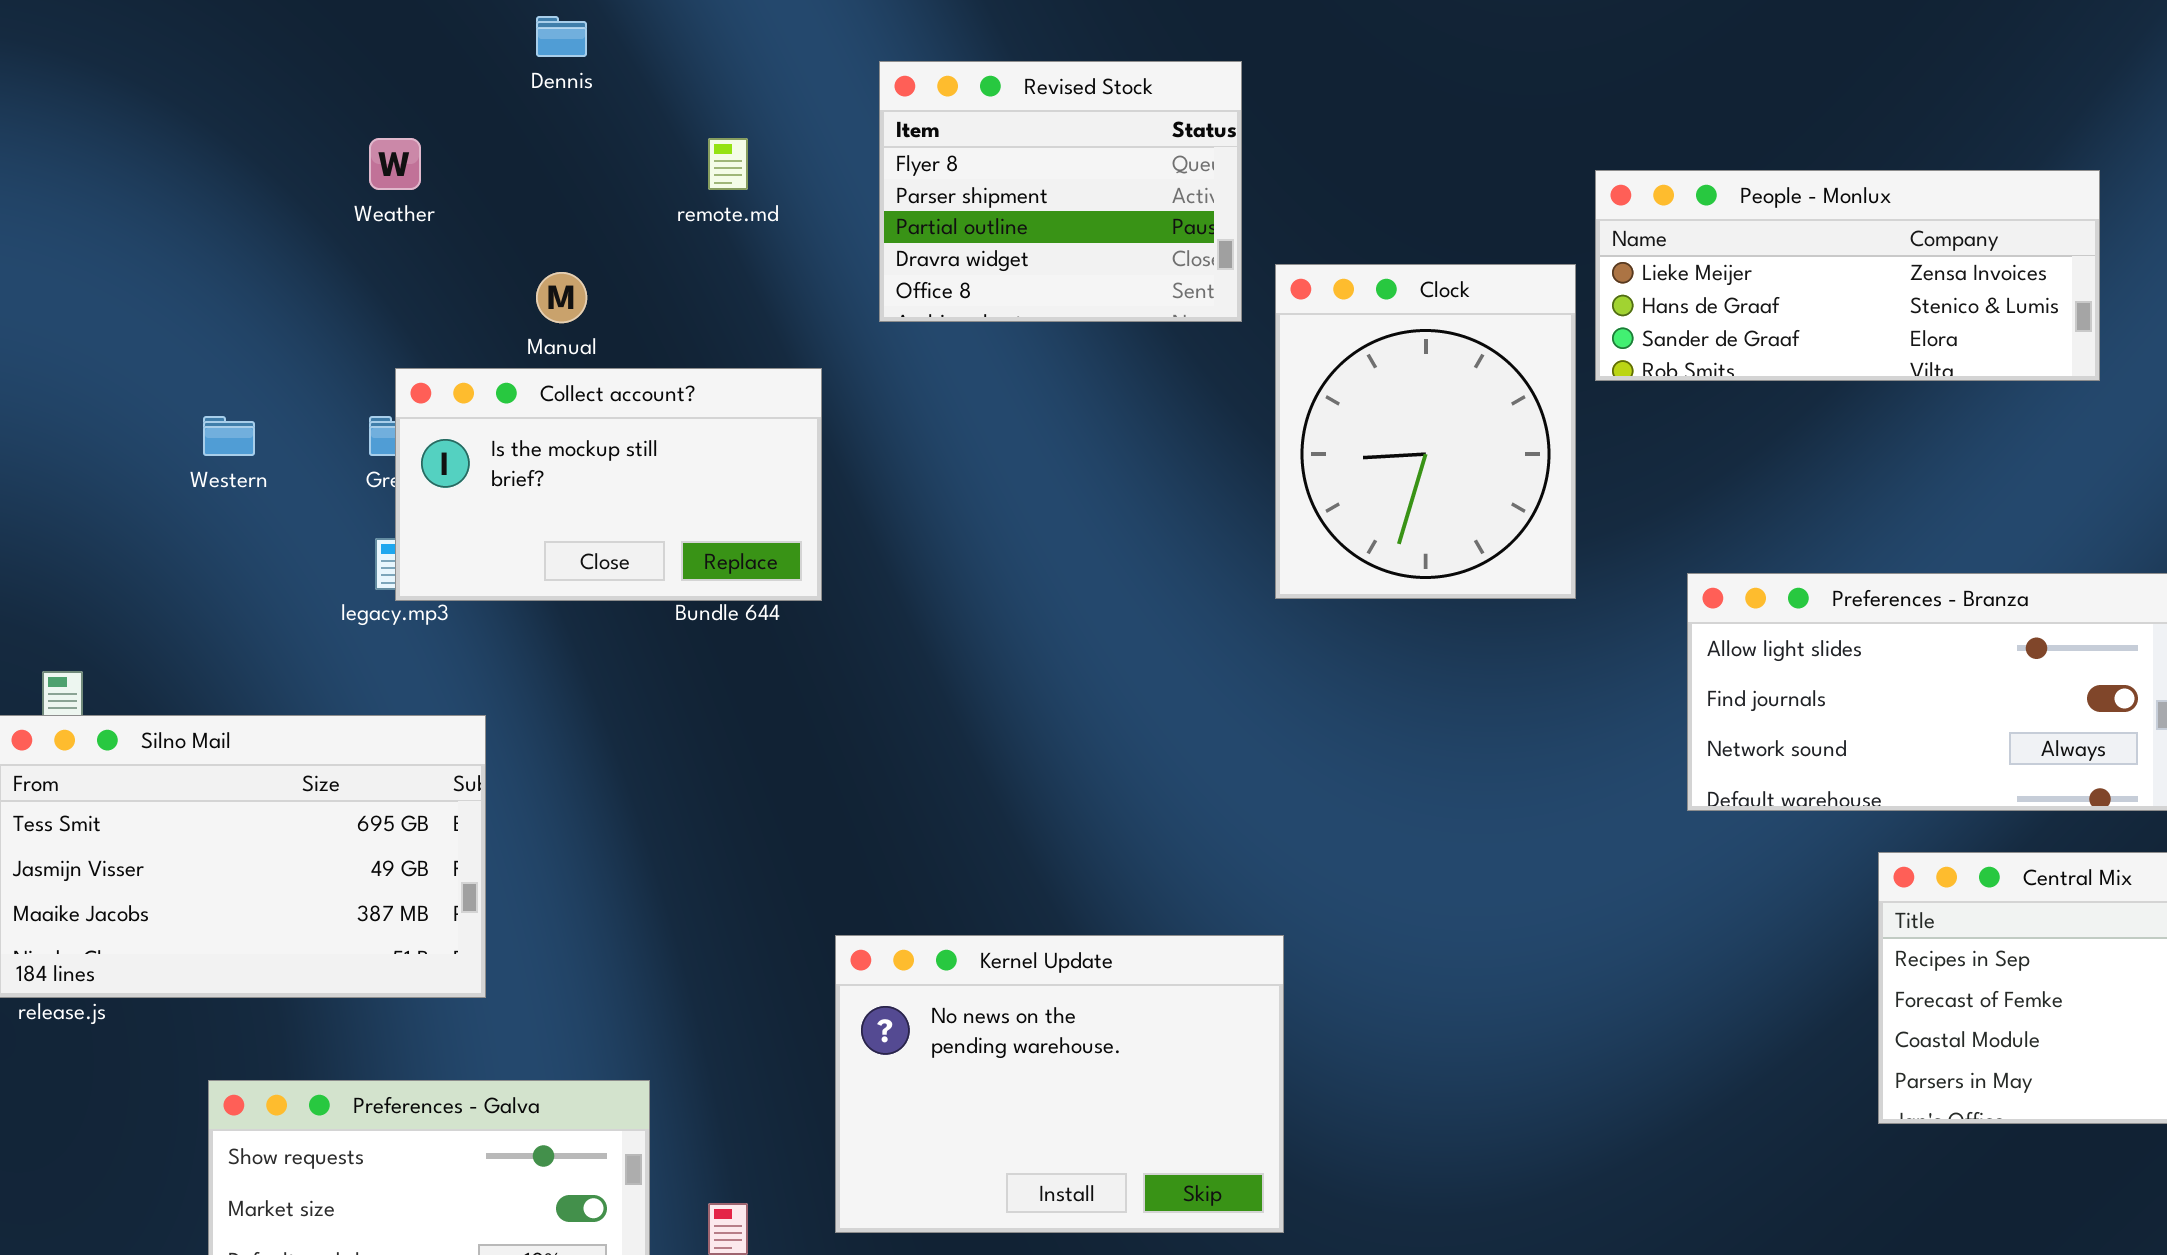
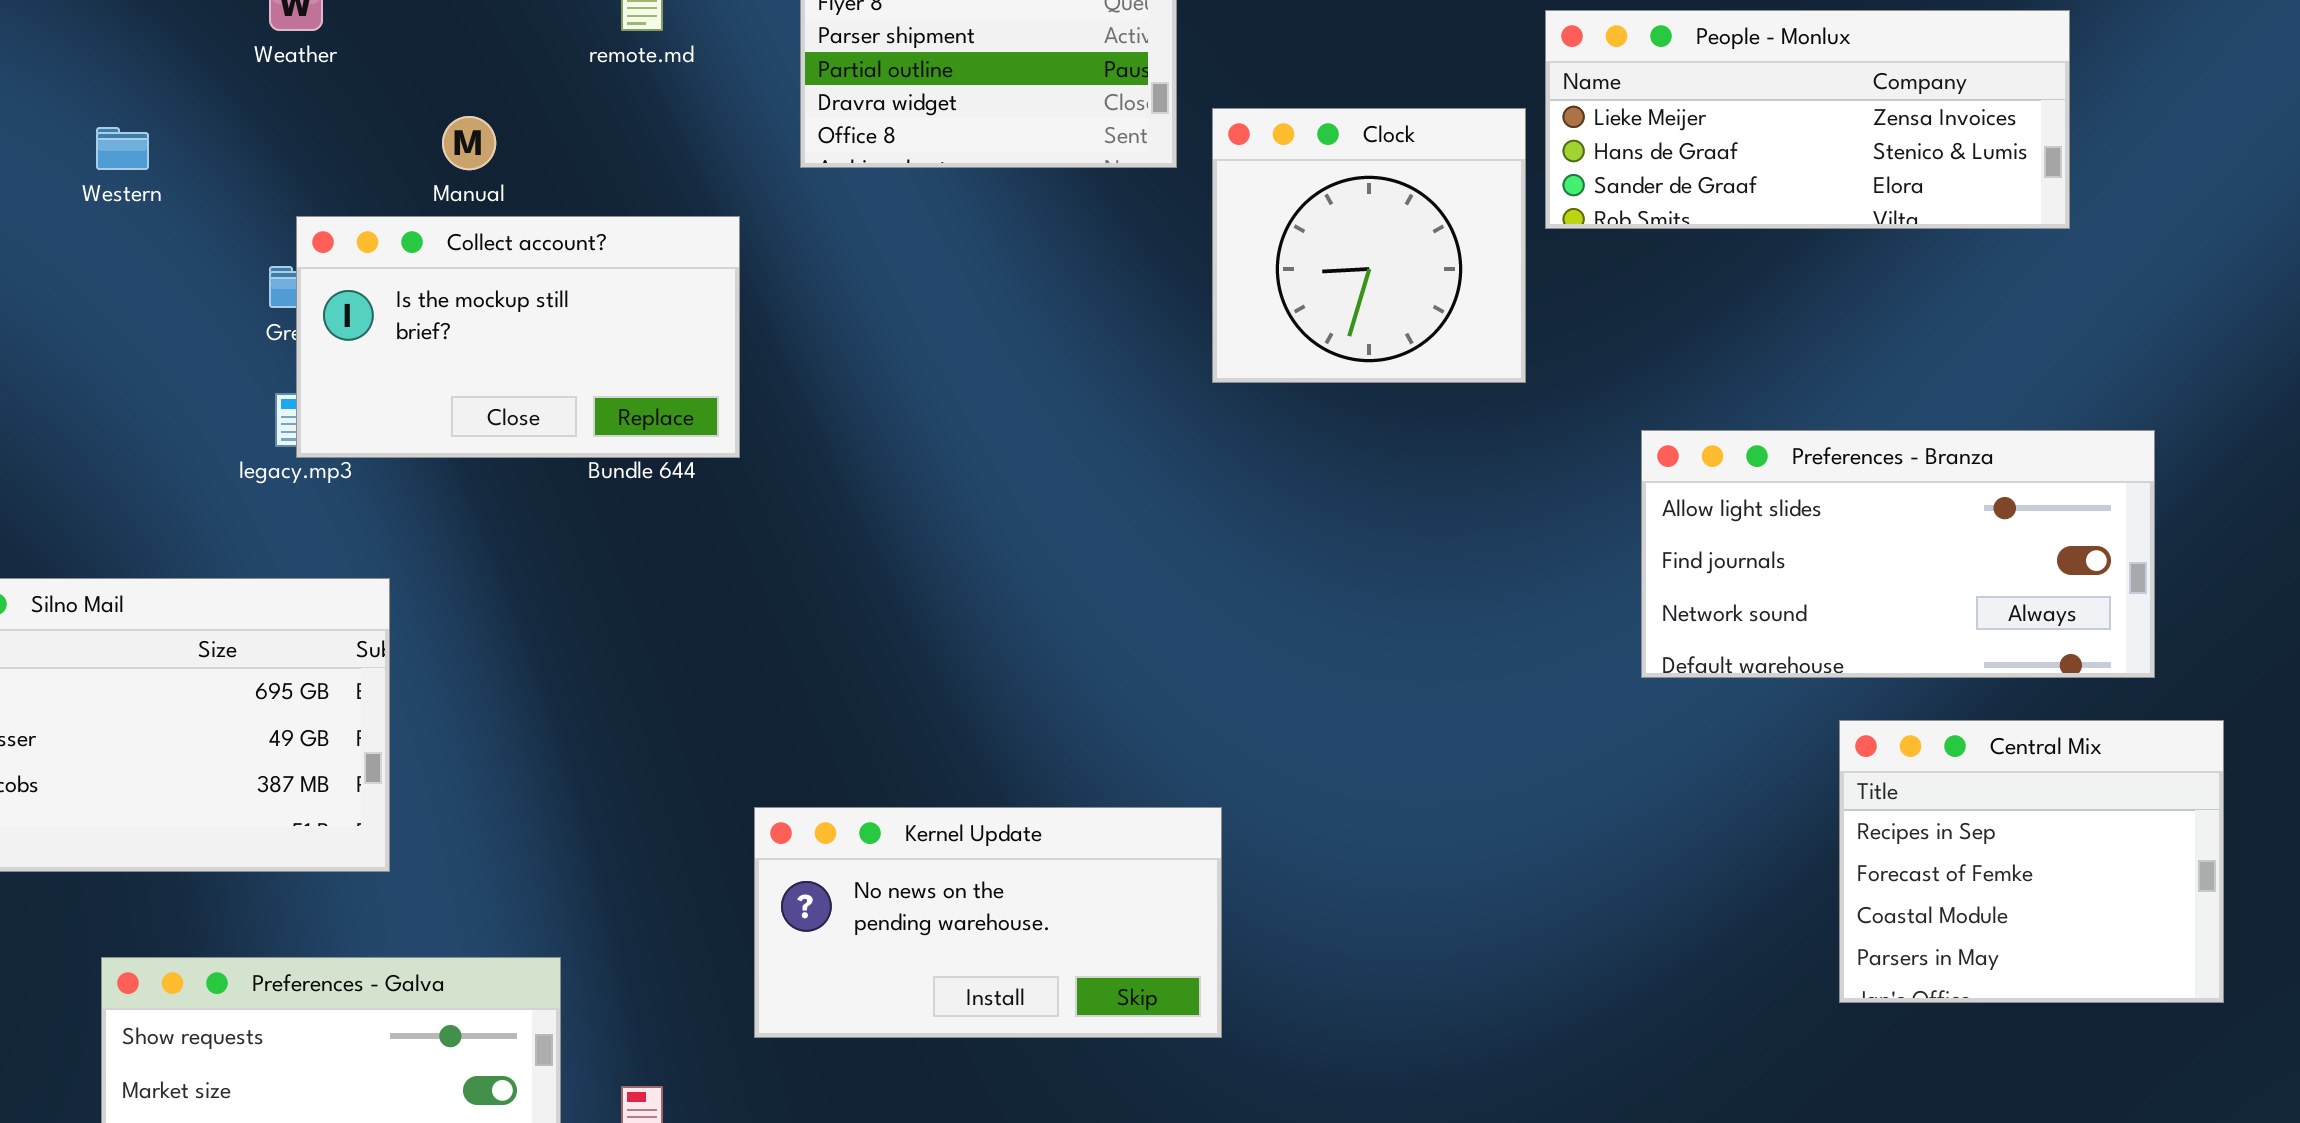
Clock: [1275,264,1576,599] -> [1212,108,1526,383], resized
Western: [203,416,255,456] -> [96,127,149,170], moved
Kernel Update: [835,935,1284,1233] -> [754,807,1222,1038], resized

